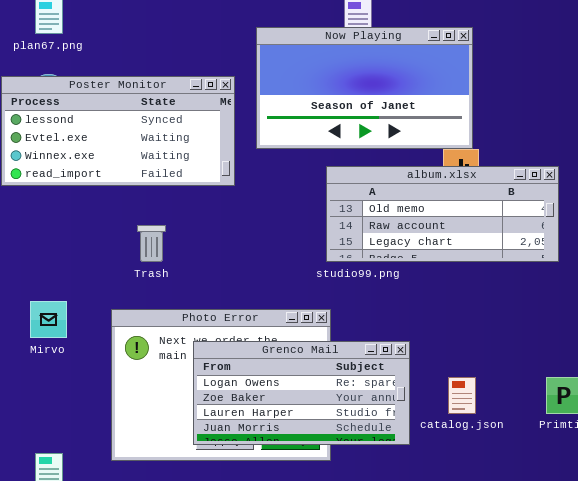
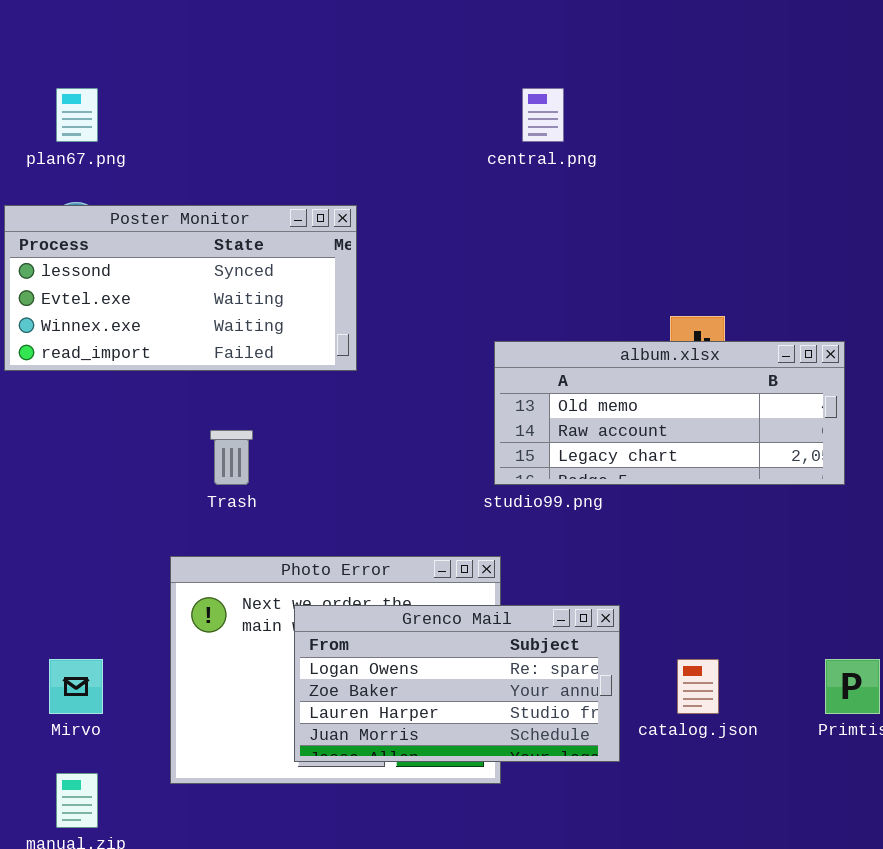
Now Playing: [256,27,473,149] -> none, closed
Mirvo: [30,301,67,338] -> [49,659,103,714], moved

